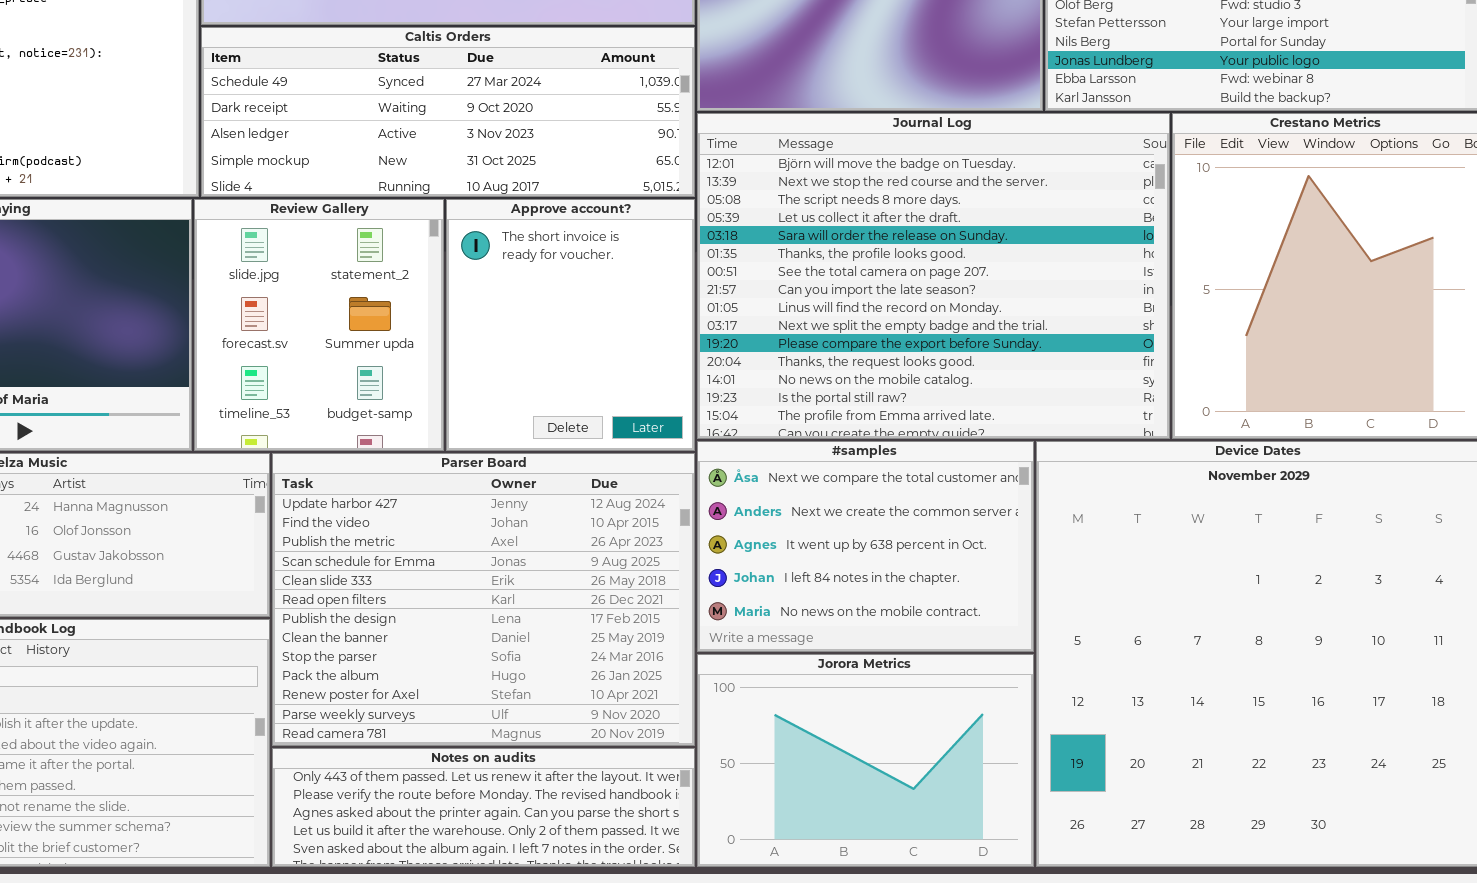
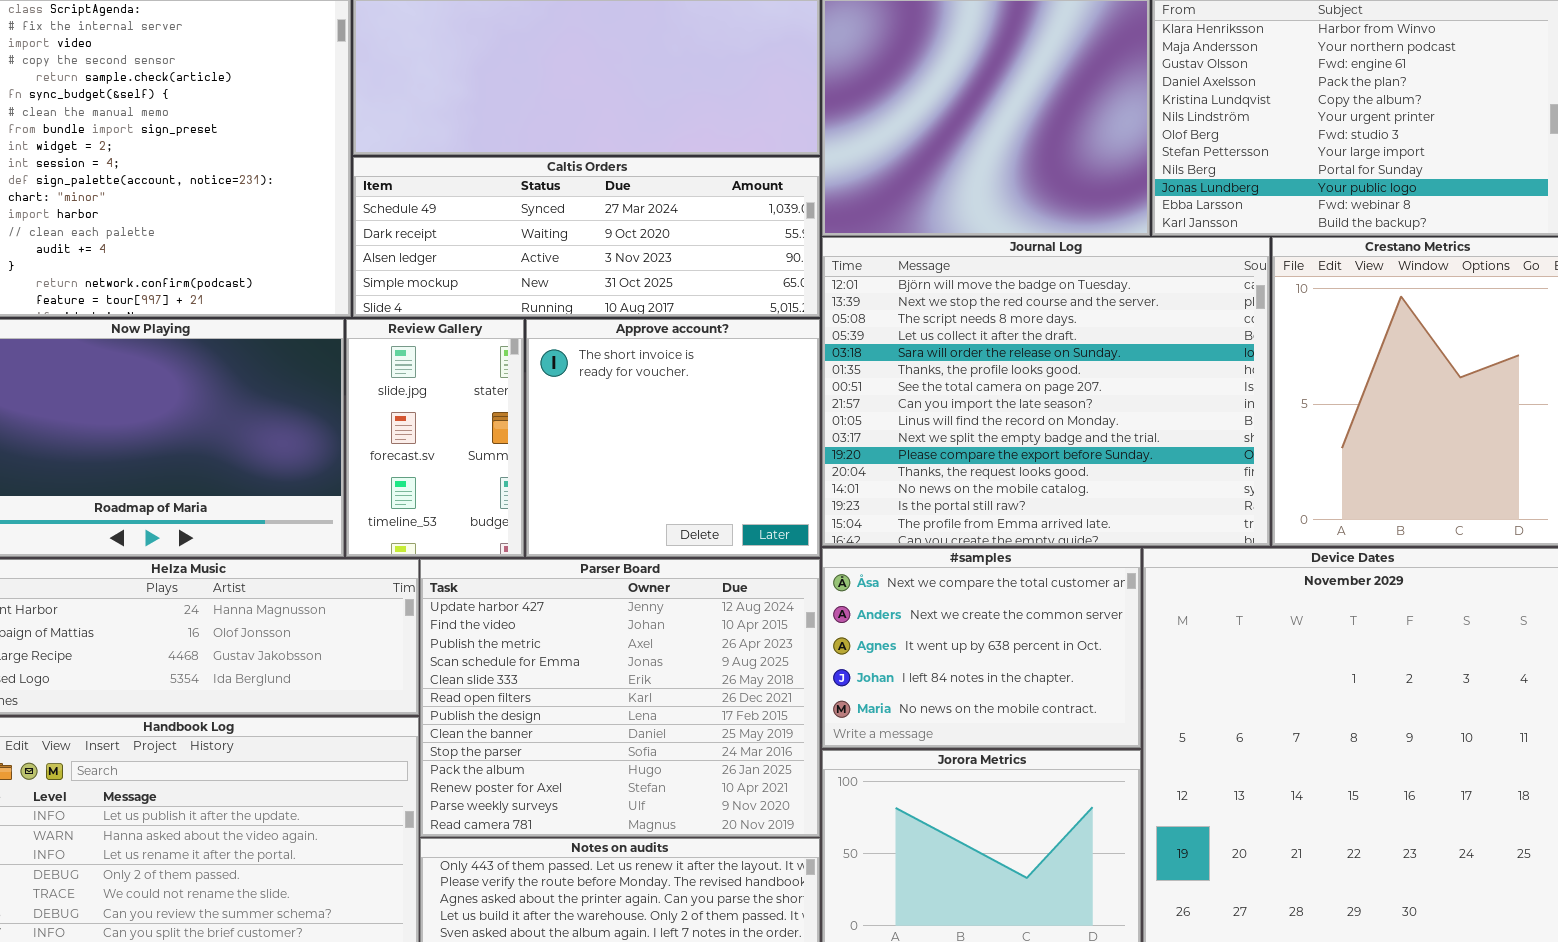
Review Gallery: [194,199,444,451] -> [346,319,524,557], resized
Approve account?: [446,199,695,451] -> [526,319,820,557], resized

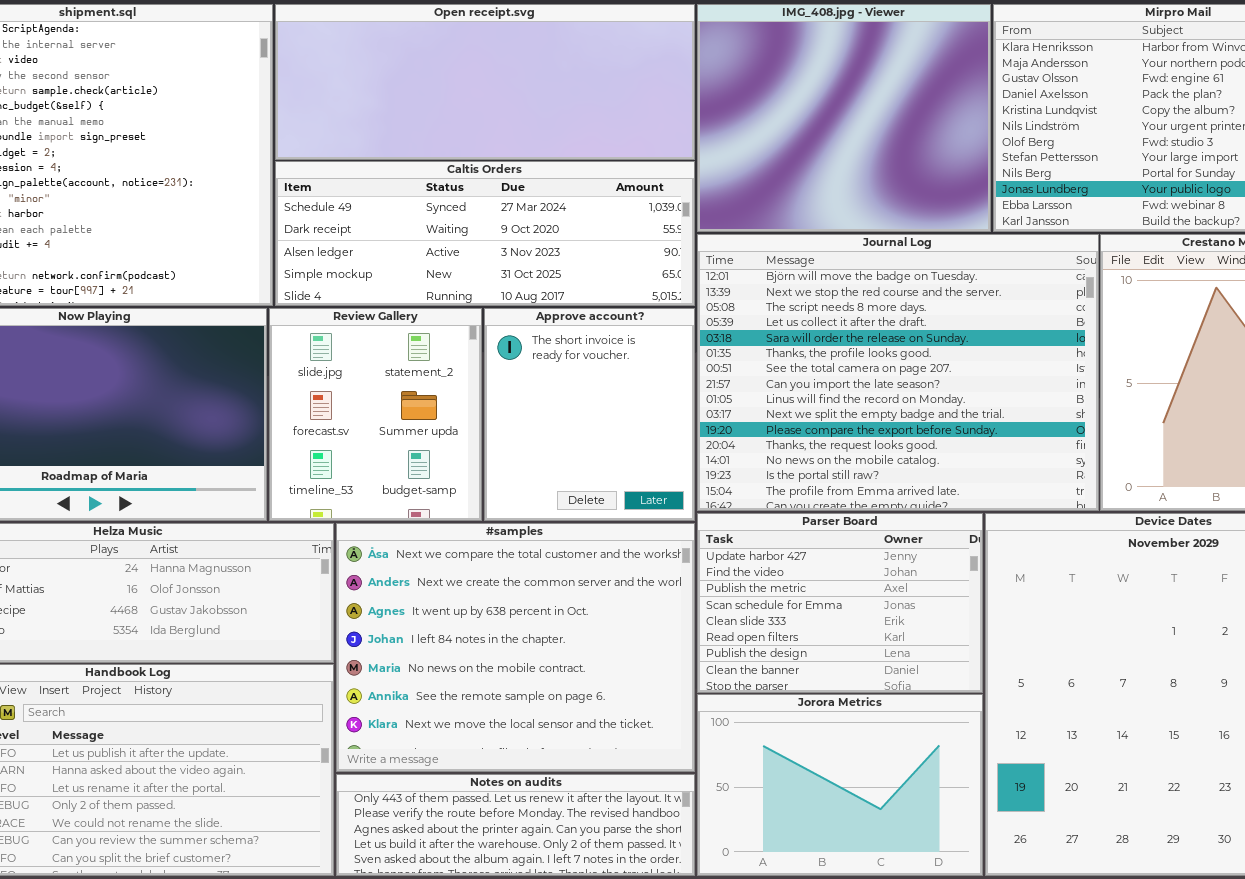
Review Gallery: [346,319,524,557] -> [269,308,482,521], resized
Approve account?: [526,319,820,557] -> [484,308,695,521], resized
#samples: [822,548,1141,748] -> [336,523,695,772], moved, resized
Parser Board: [420,559,820,837] -> [697,513,983,693], moved, resized

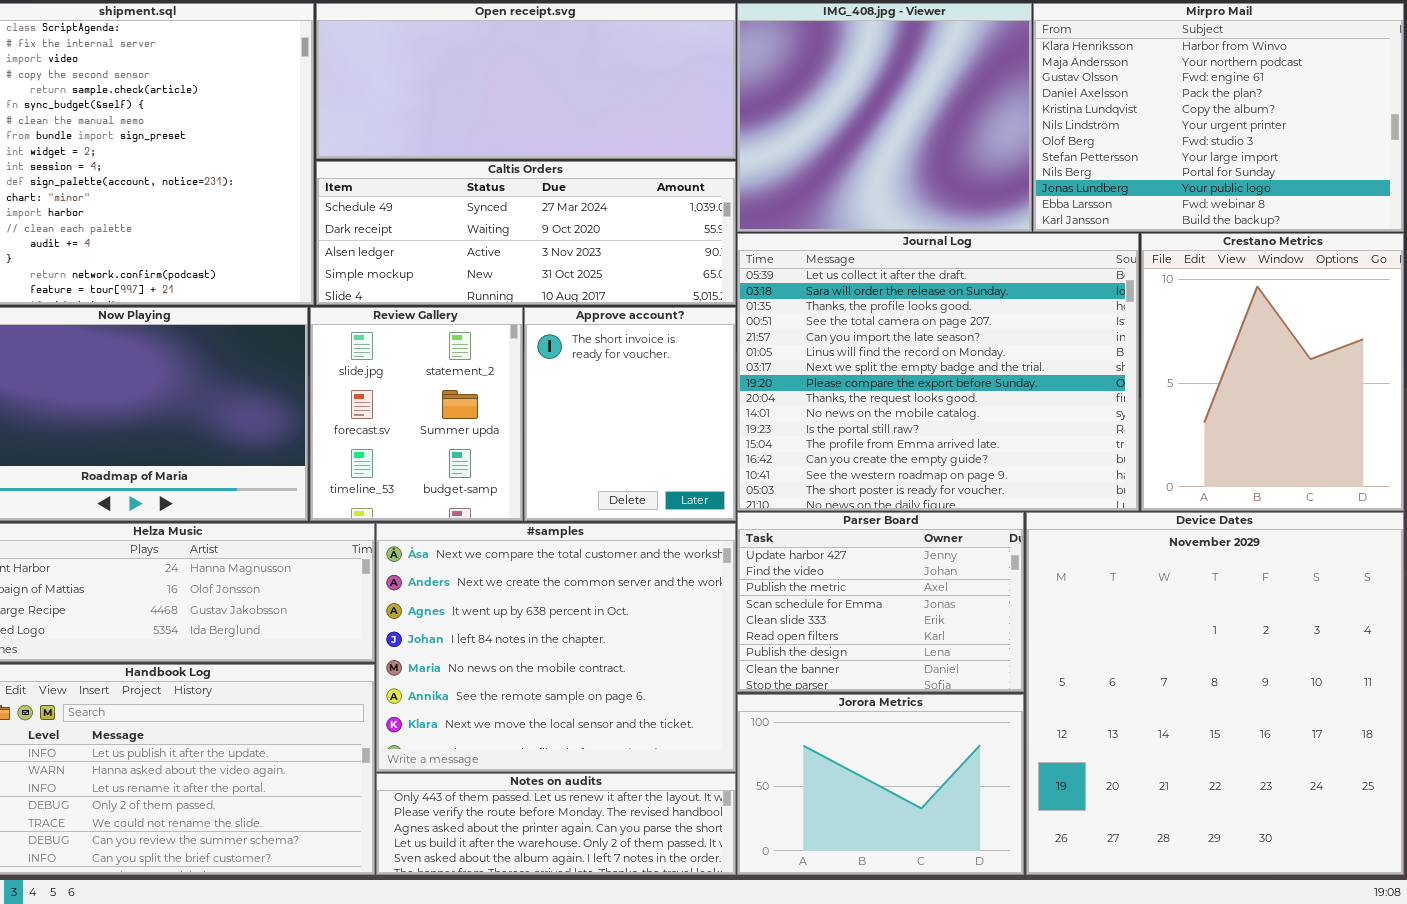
Journal Log: [697,234,1099,511] -> [737,233,1139,511], scrolled down 3 rows

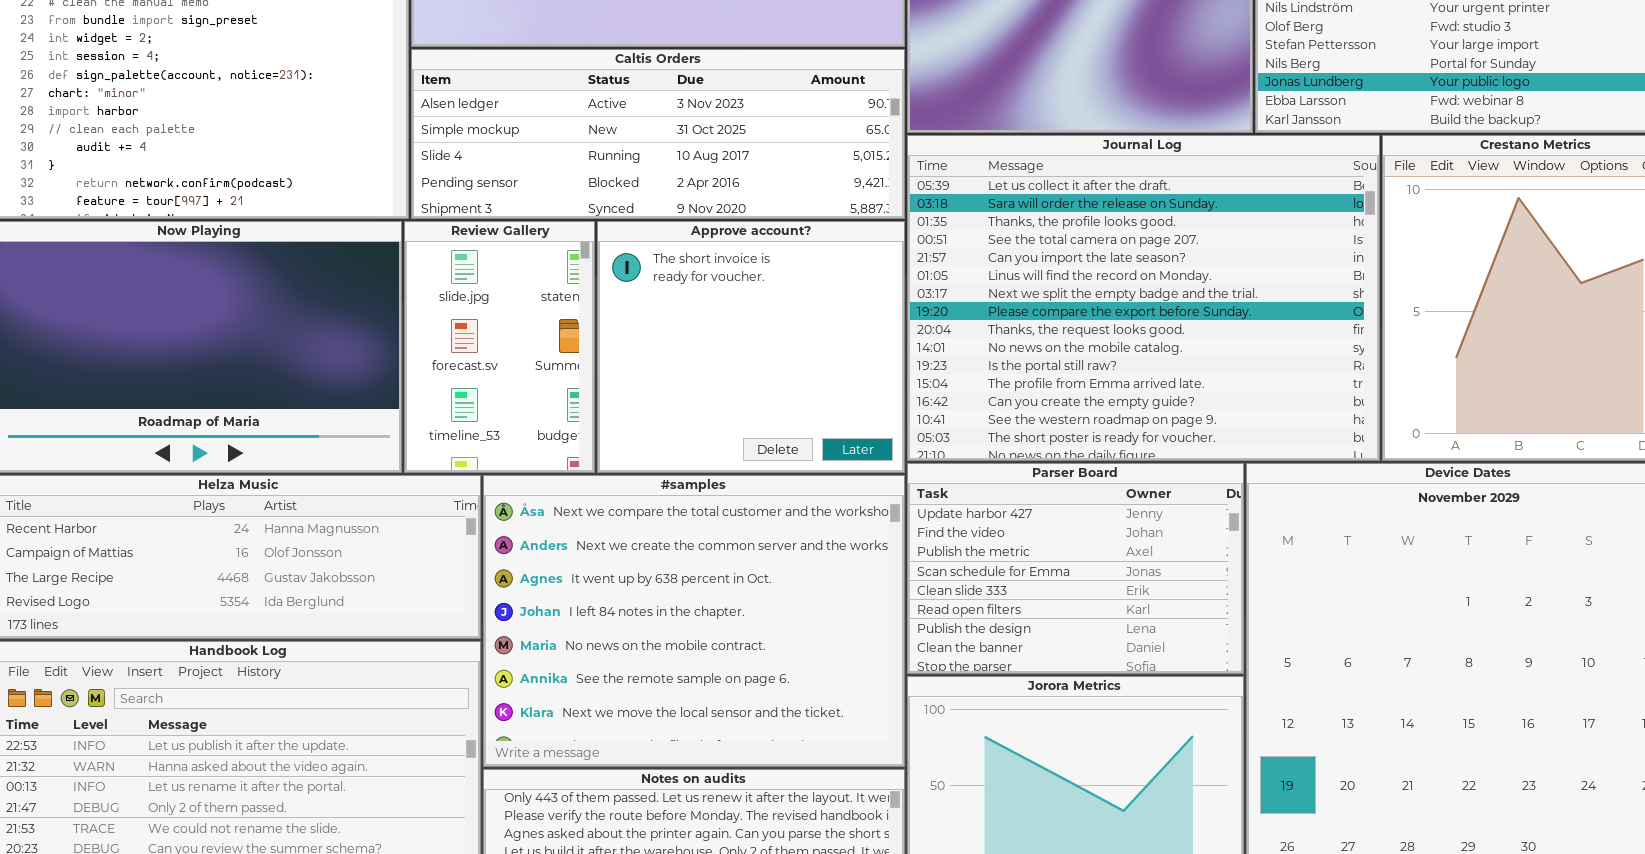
Caltis Orders: [316,161,736,305] -> [411,49,905,219], scrolled down 2 rows
Review Gallery: [310,307,523,521] -> [404,221,595,473], resized
Approve account?: [524,307,736,521] -> [597,221,905,473], resized

